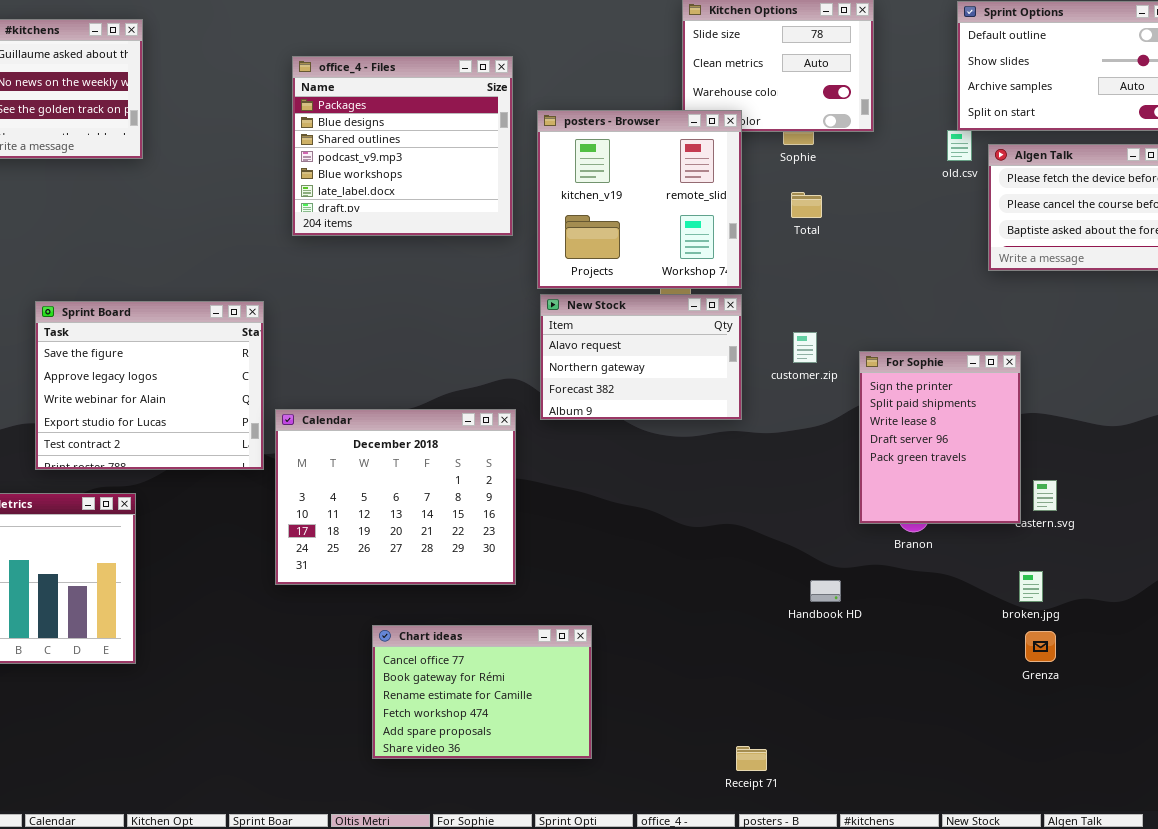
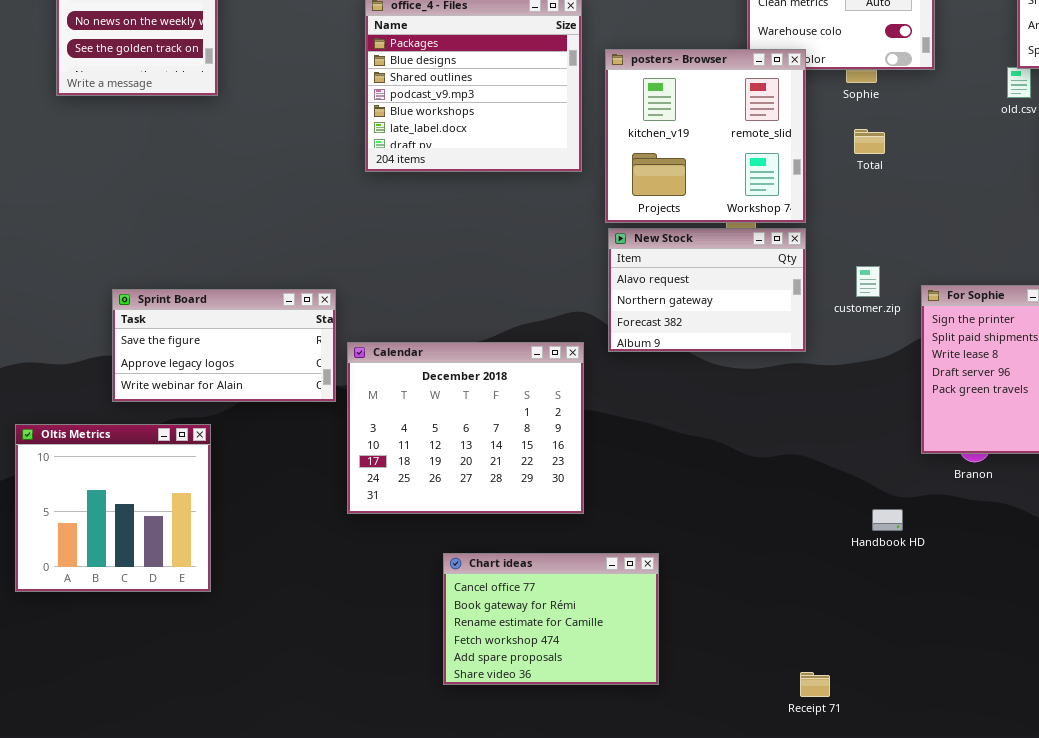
Sprint Board: [35,301,264,470] -> [112,289,336,402], resized

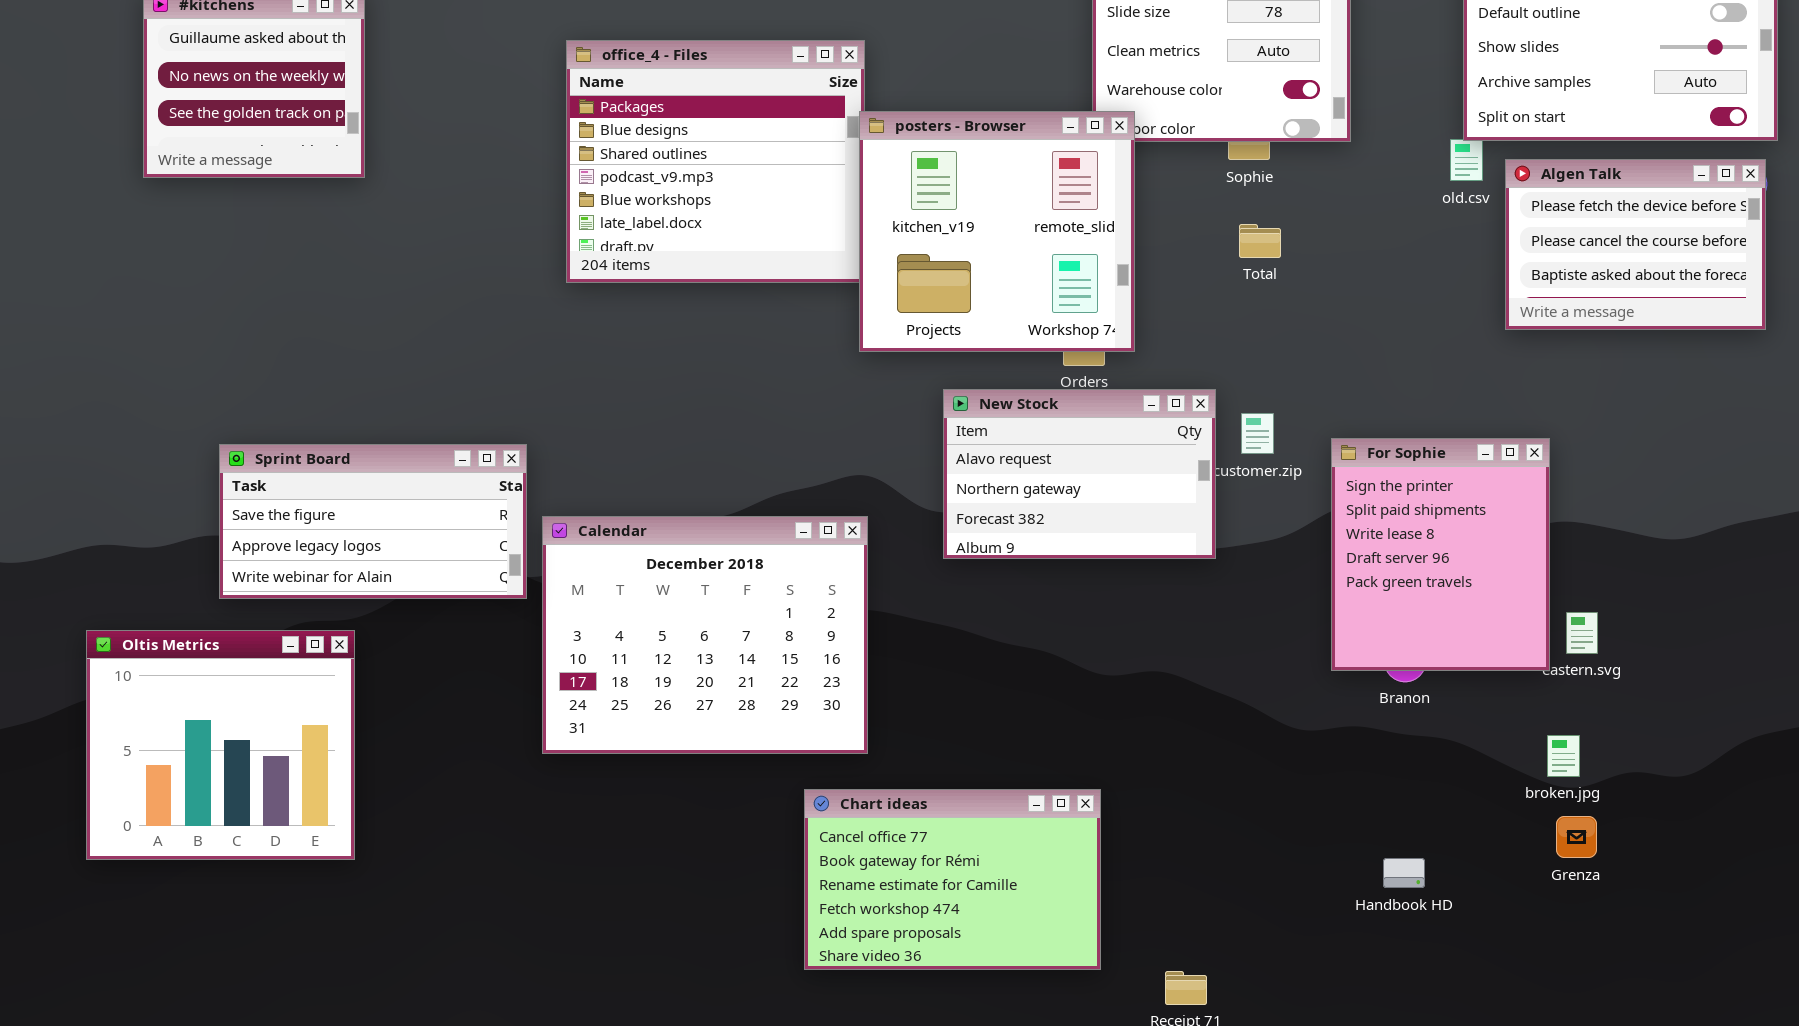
posters - Browser: [605,49,806,223] -> [859,111,1135,352], moved
New Stock: [608,228,806,352] -> [943,389,1216,559], moved
Handbook HD: [872,509,903,531] -> [1383,858,1425,888], moved
Chart ideas: [443,553,659,685] -> [804,789,1101,970], moved

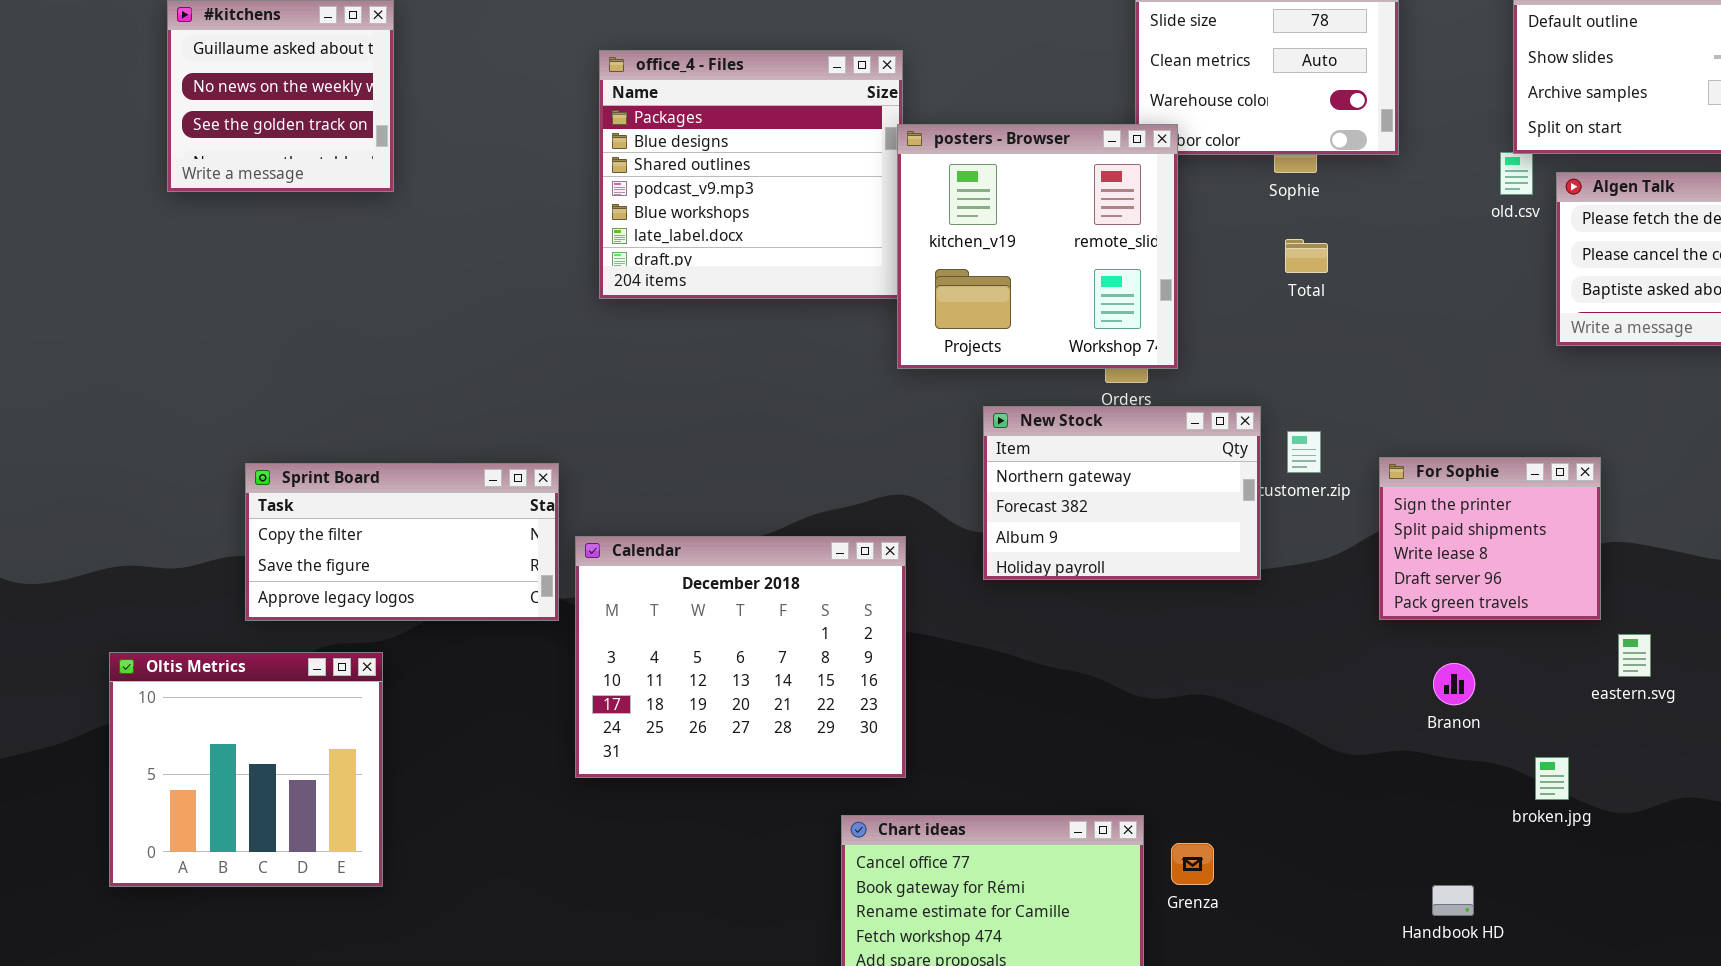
New Stock: [943,389,1216,559] -> [983,406,1261,580], scrolled down 1 row
For Sophie: [1331,438,1550,671] -> [1379,457,1601,620], resized
Sprint Board: [219,444,527,599] -> [245,463,559,621], scrolled up 1 row
broken.jpg: [1547,735,1580,777] -> [1535,757,1569,800], moved
Grenza: [1556,816,1597,858] -> [1171,843,1214,885], moved

